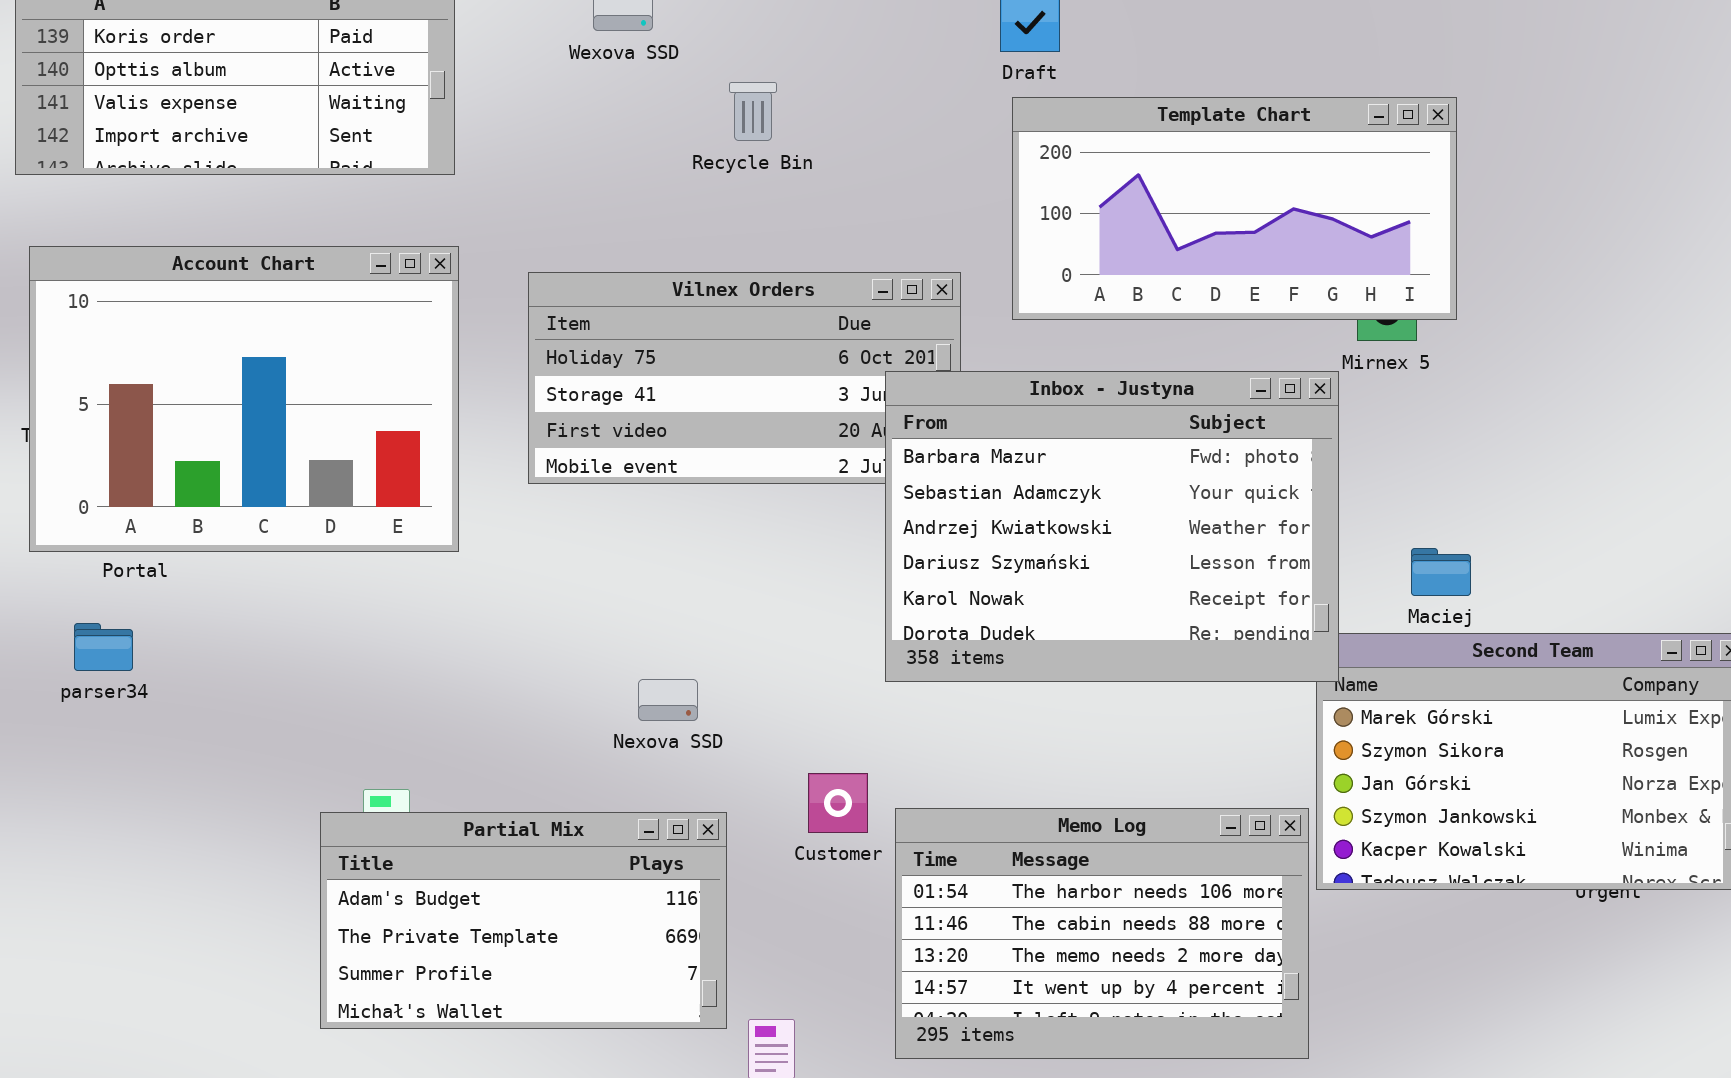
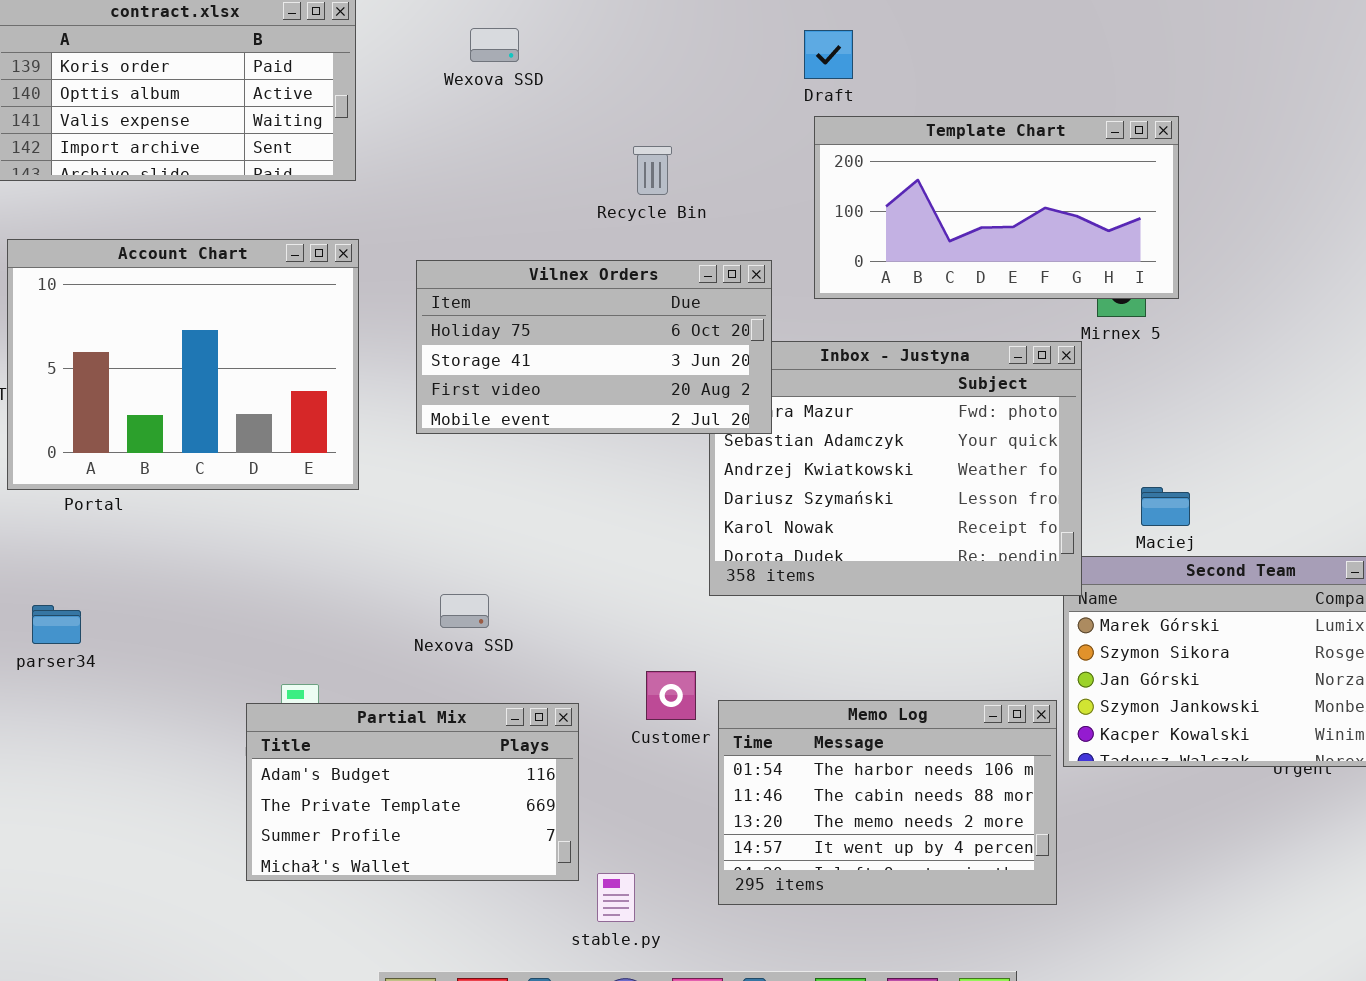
Recycle Bin: [729,82,777,141] -> [633,146,672,195], moved
Vilnex Orders: [528,272,961,484] -> [416,260,772,434], raised
parser34: [74,623,133,671] -> [32,605,81,644], moved
Nexova SSD: [638,679,698,721] -> [440,594,489,628], moved

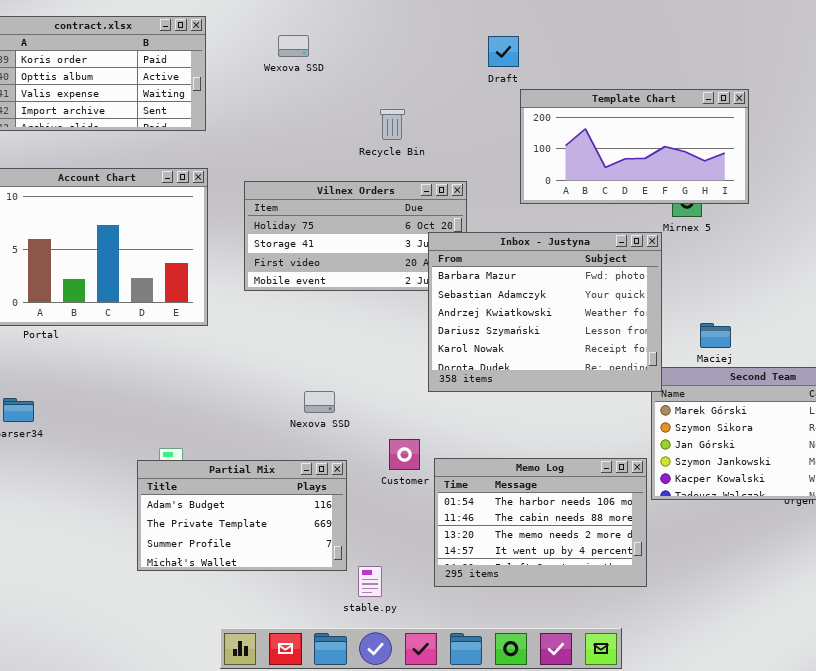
Template Chart: [814,116,1179,299] -> [520,89,749,204], moved
Inbox - Justyna: [709,341,1082,596] -> [428,232,662,392], raised
Nexova SSD: [440,594,489,628] -> [304,391,335,413], moved

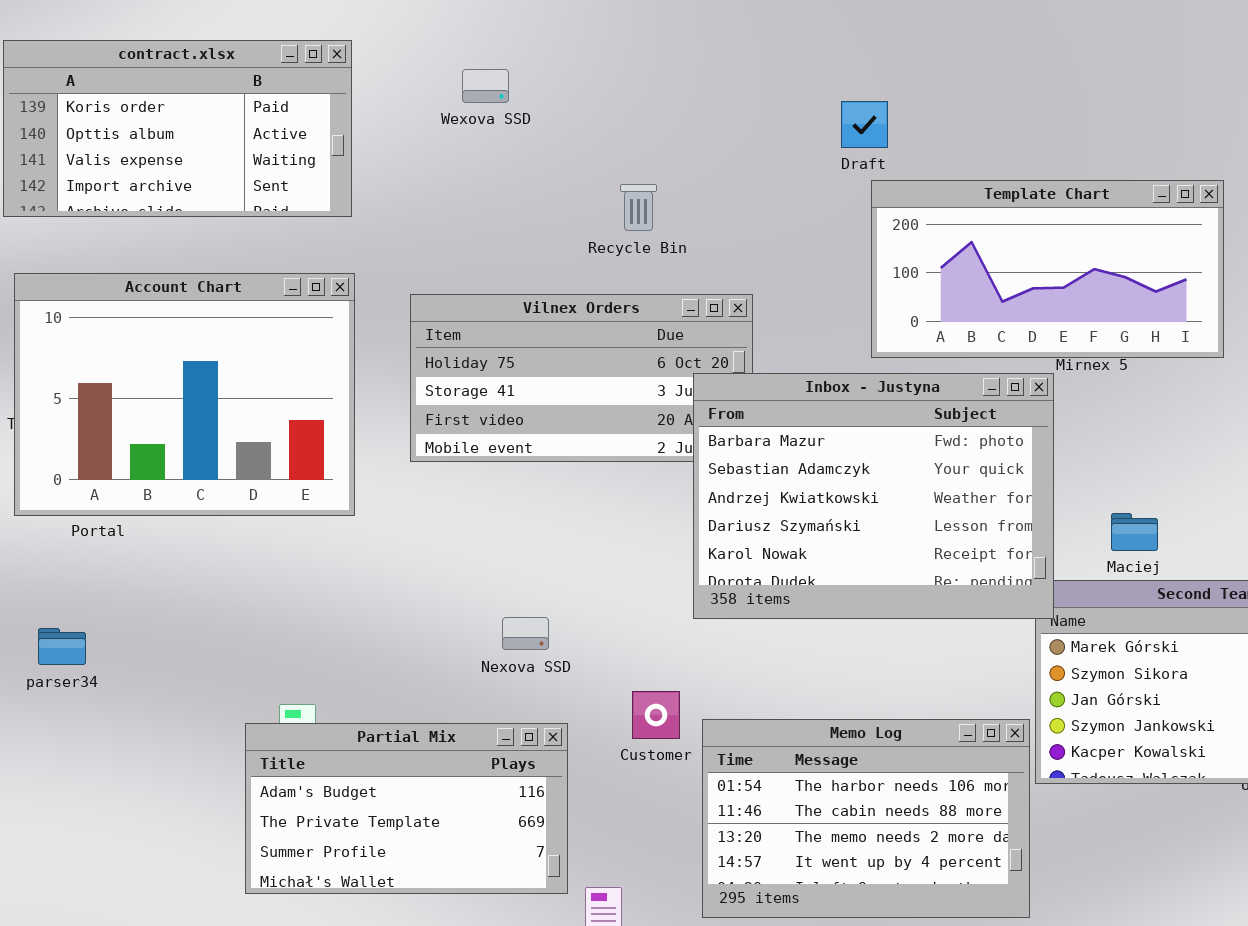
Draft: [488,36,519,67] -> [841,101,888,148], moved
Template Chart: [520,89,749,204] -> [871,180,1224,358], moved

